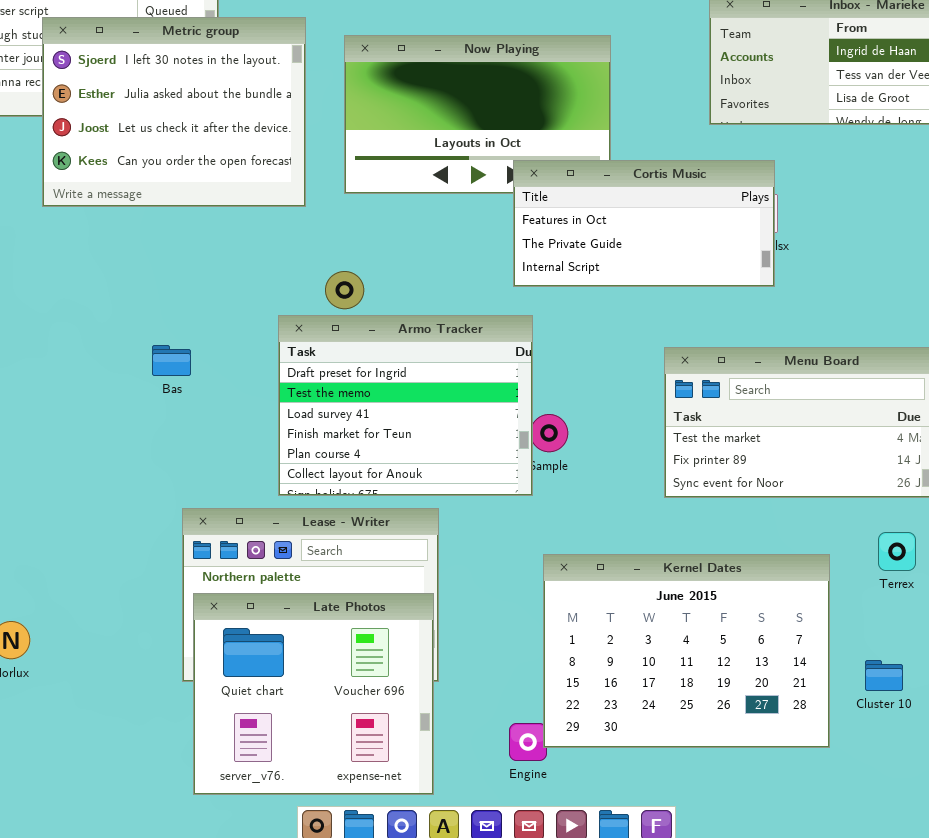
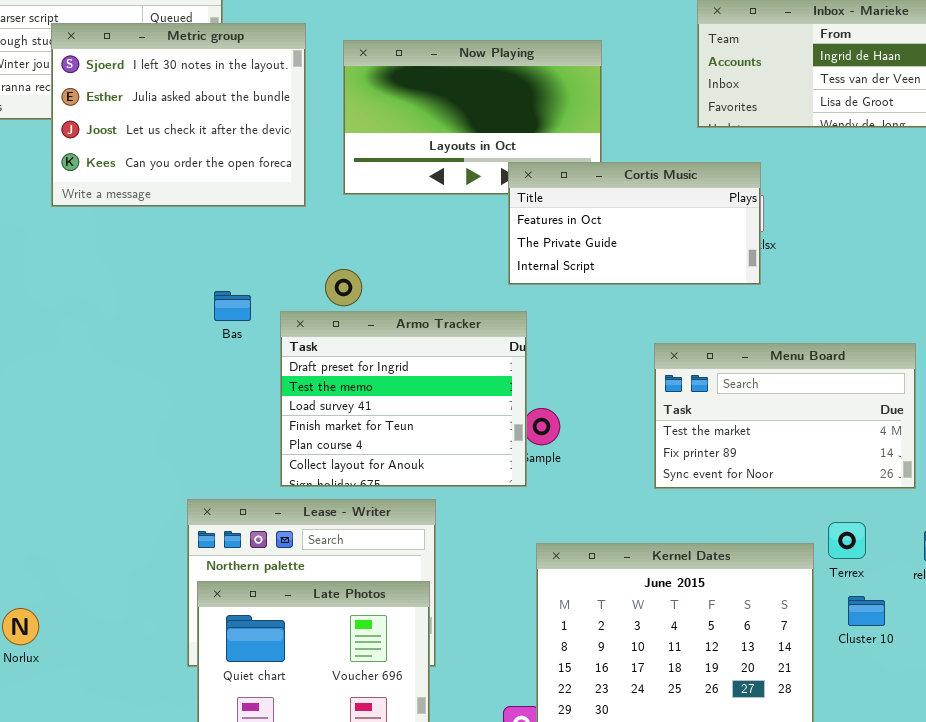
Bas: [152,345,191,376] -> [214,291,251,321], moved
Terrex: [878,532,916,571] -> [828,522,866,559], moved
Cluster 10: [865,660,903,691] -> [848,596,885,626], moved

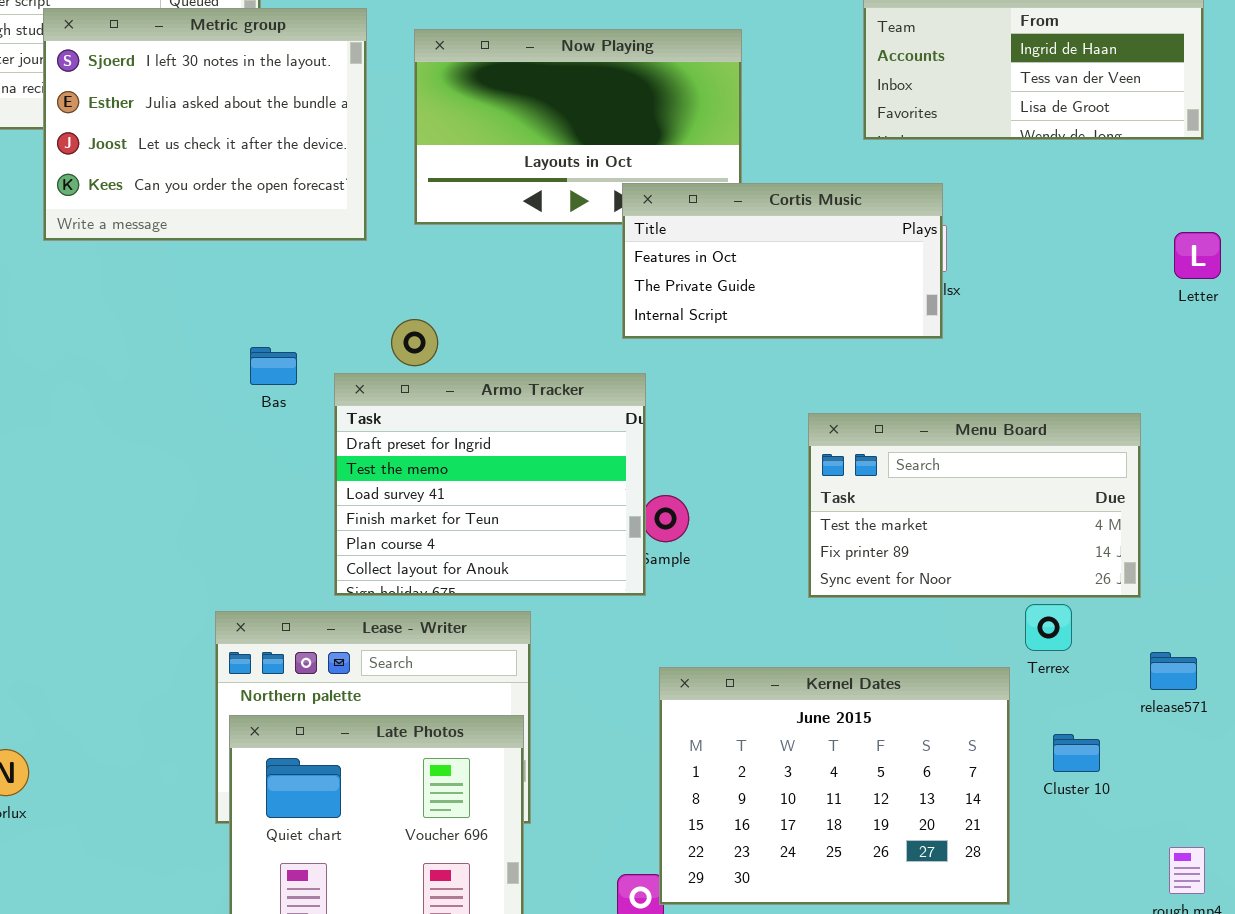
Terrex: [828,522,866,559] -> [1025,604,1072,651], moved

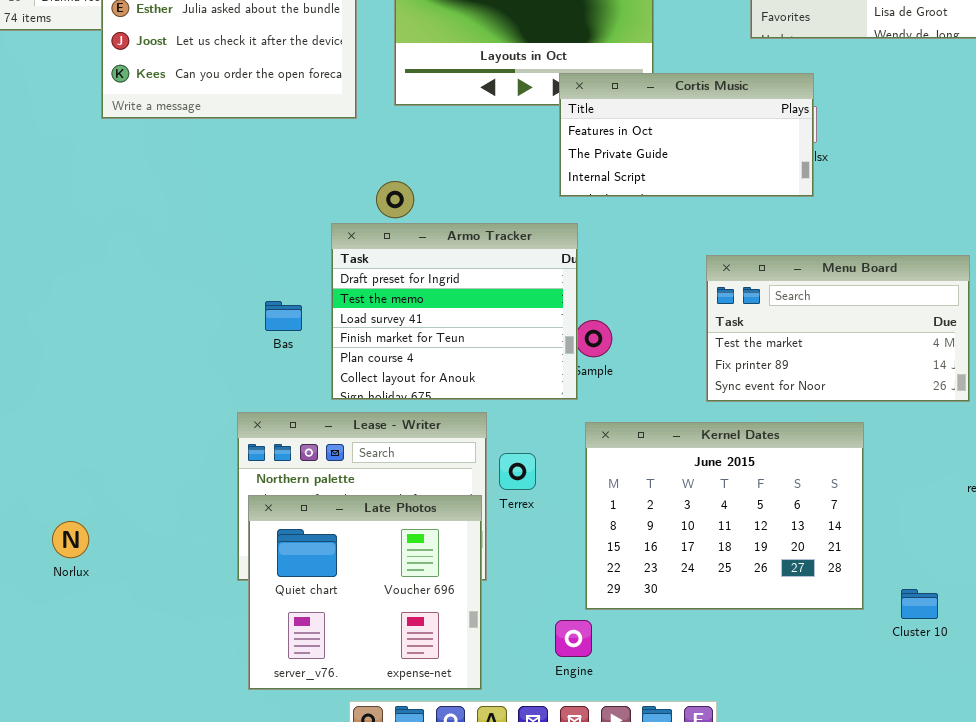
Bas: [250,347,297,385] -> [265,301,302,331], moved
Terrex: [1025,604,1072,651] -> [499,453,536,490], moved
Kernel Dates: [659,667,1010,905] -> [585,422,864,610], moved
Cluster 10: [1053,734,1100,772] -> [901,589,938,619], moved

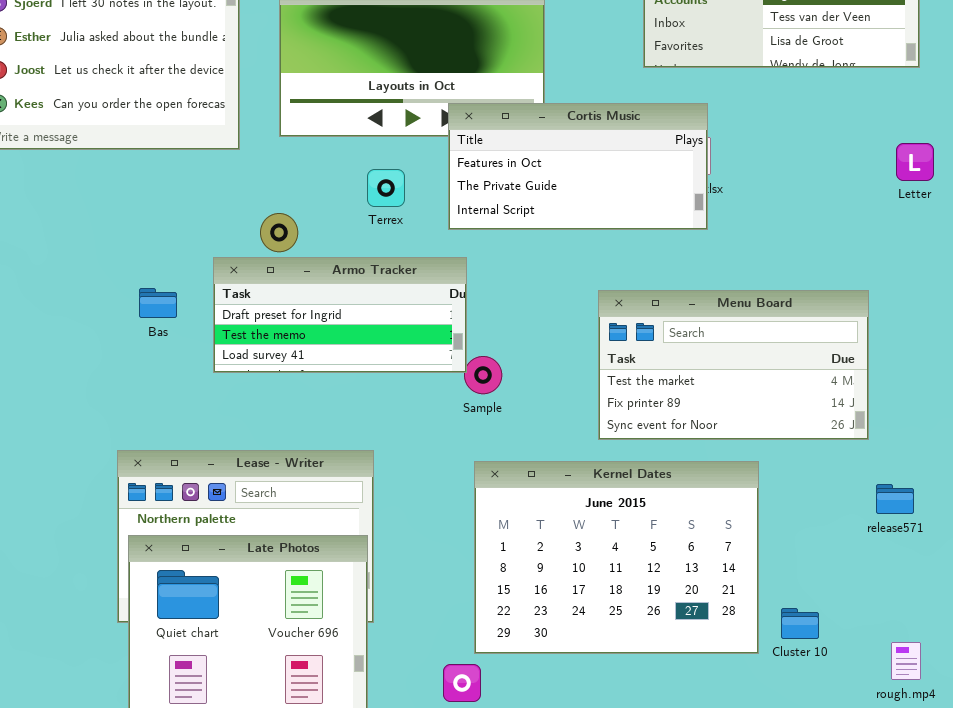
Armo Tracker: [331,223,578,400] -> [213,257,467,373], resized
Bas: [265,301,302,331] -> [139,288,177,318], moved
Terrex: [499,453,536,490] -> [367,169,405,207], moved
Cluster 10: [901,589,938,619] -> [781,608,819,639], moved

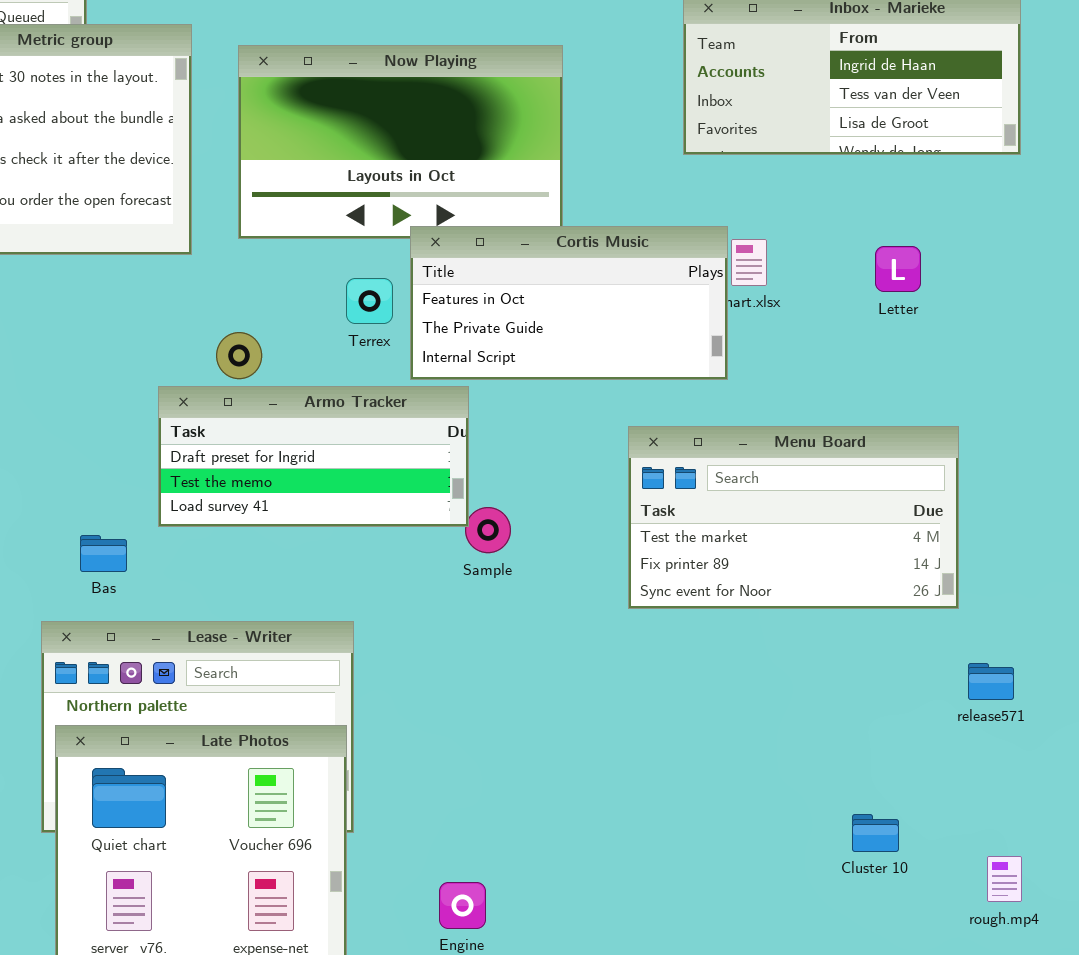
Cortis Music: [448,103,708,230] -> [410,226,728,380], moved
Letter: [896,143,934,181] -> [875,246,921,292], moved
Bas: [139,288,177,318] -> [80,535,127,572], moved
Kernel Dates: [474,461,759,654] -> none, closed

